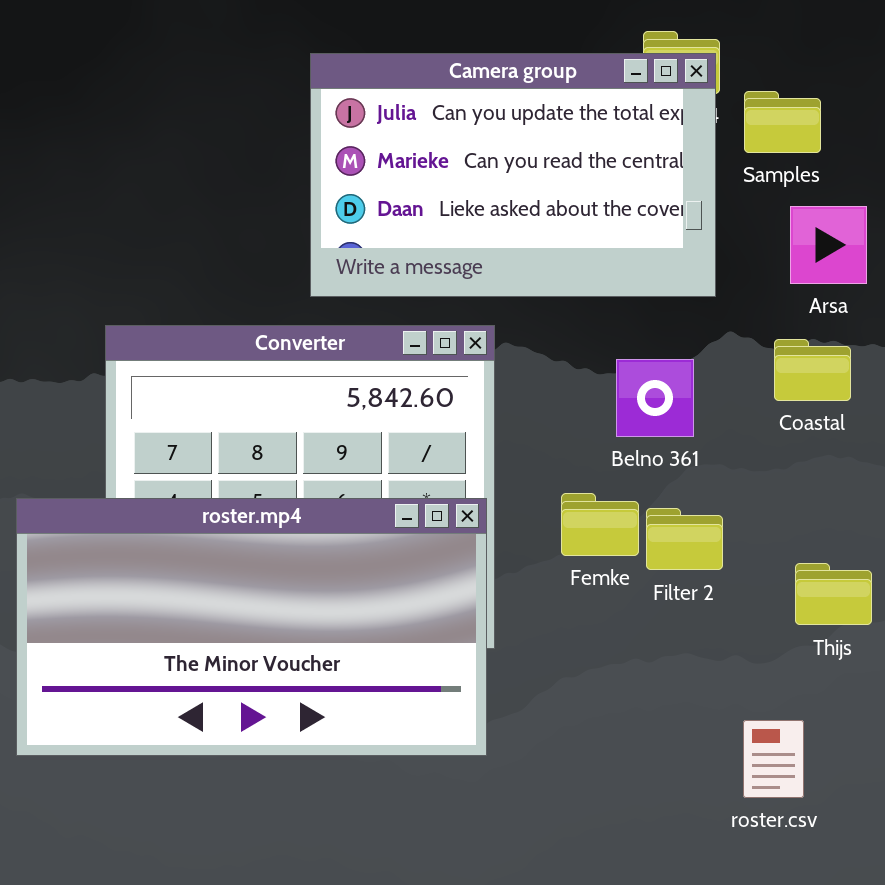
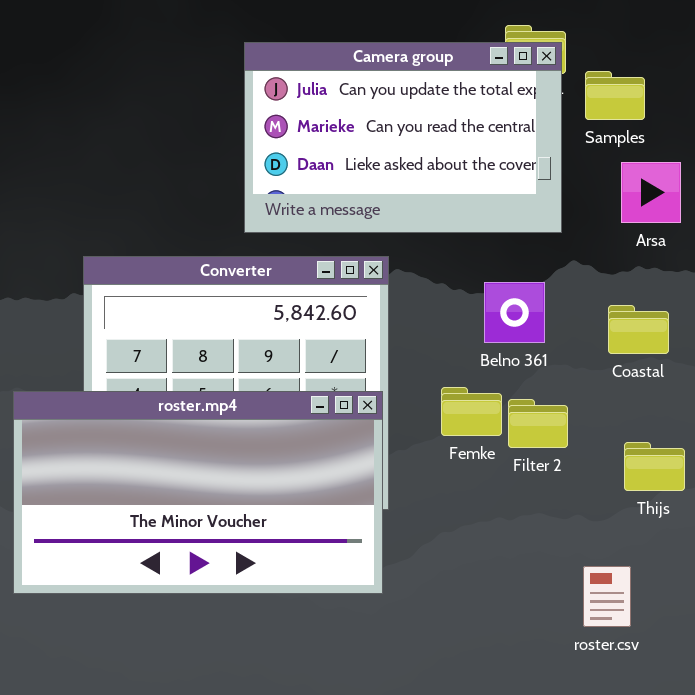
Coastal: [774,339,851,401] -> [608,305,669,354], moved

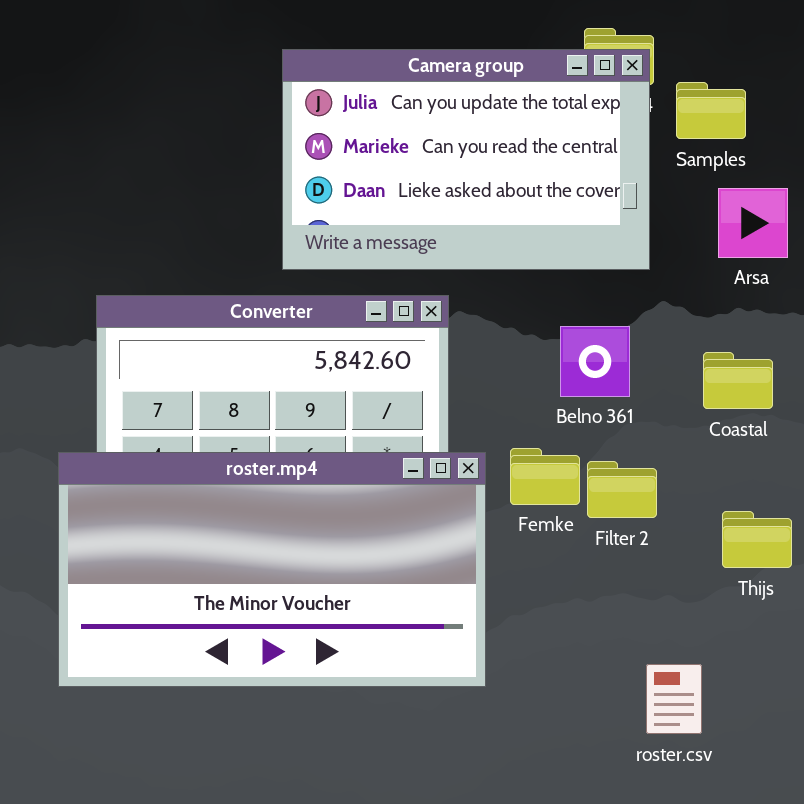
roster.mp4: [13,391,383,594] -> [58,452,486,687], moved
roster.csv: [583,566,631,627] -> [646,664,702,734], moved

